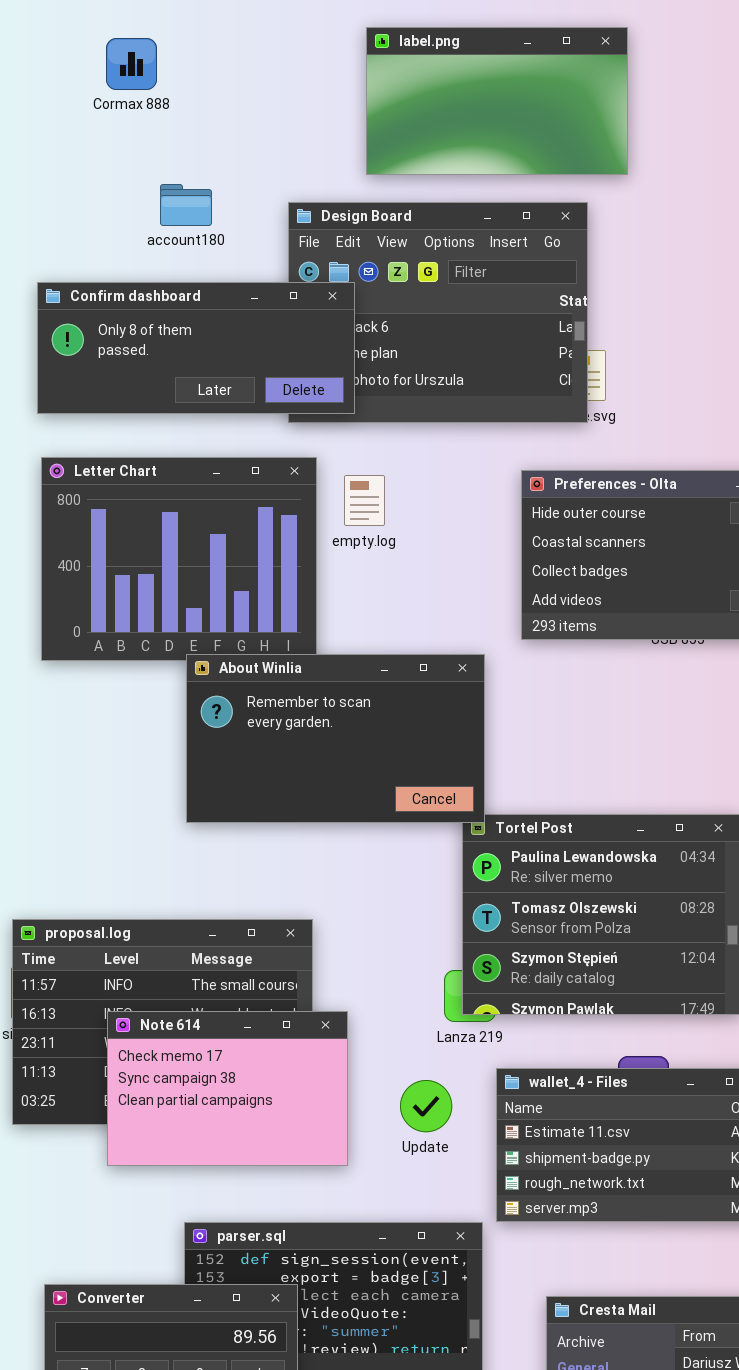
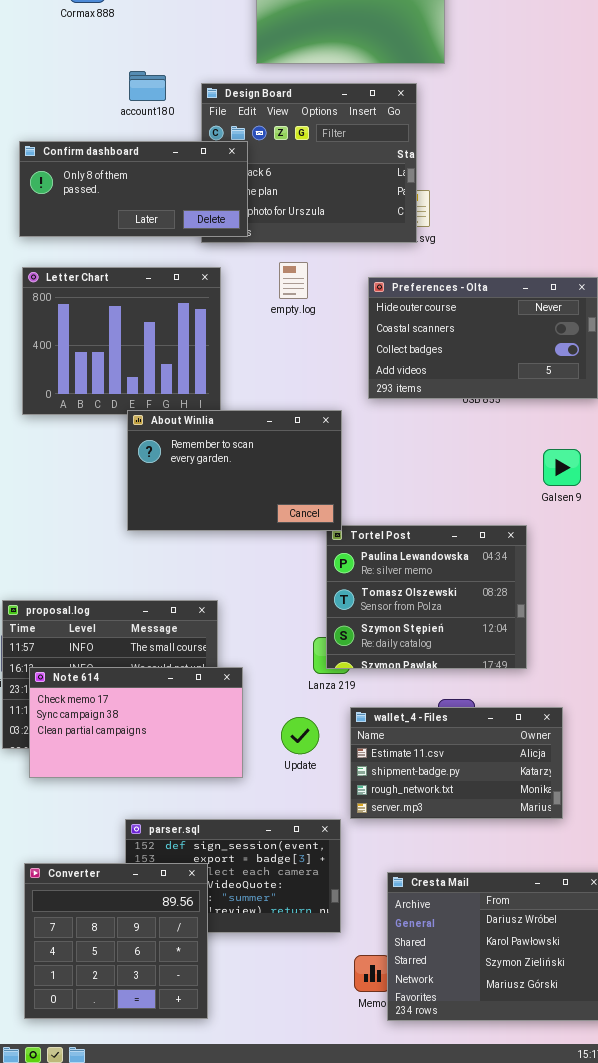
account180: [160,184,212,226] -> [129,71,166,101], moved
empty.log: [344,475,385,526] -> [279,262,308,299], moved
Note 614: [107,1011,348,1166] -> [29,667,243,778], resized

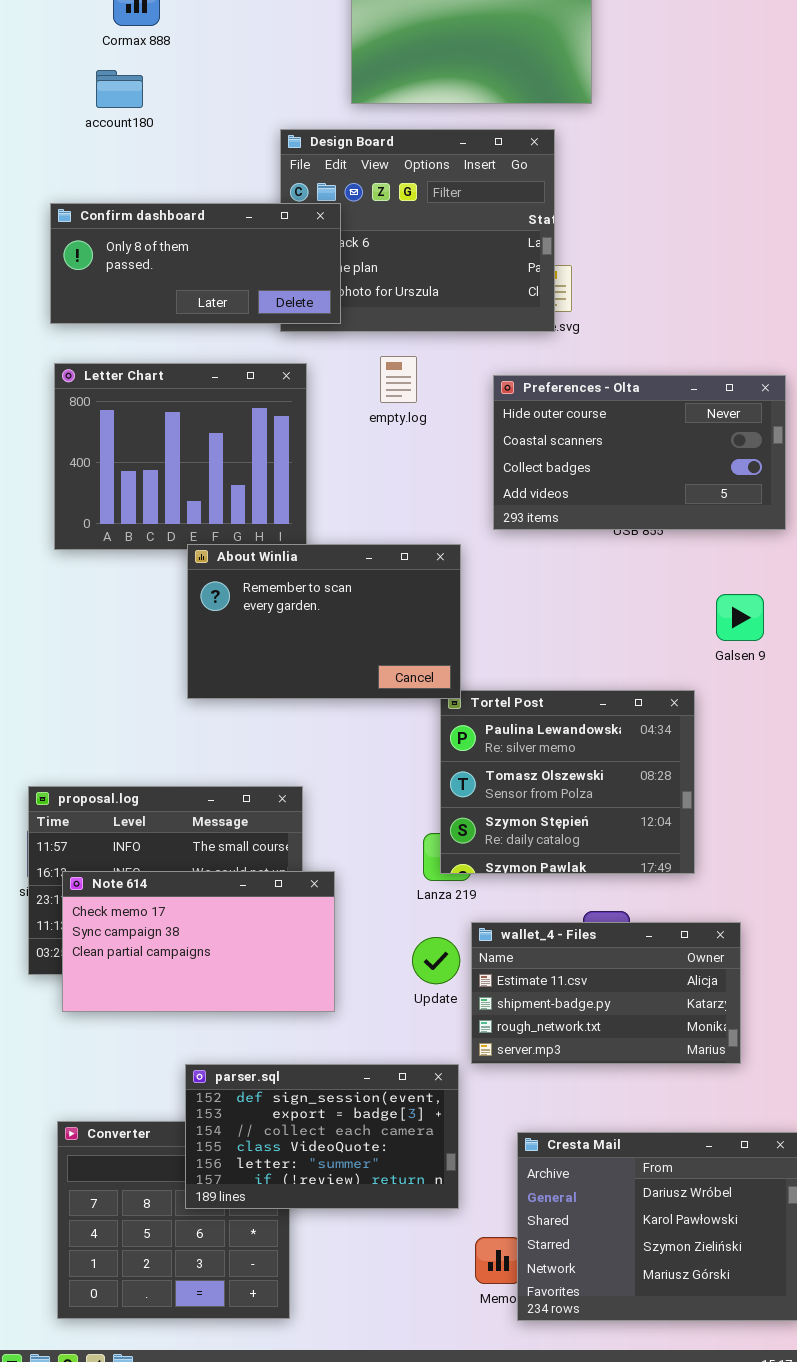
account180: [129,71,166,101] -> [96,70,143,108], moved
Update: [281,717,319,754] -> [412,937,460,984], moved
parser.sql: [125,819,341,933] -> [185,1064,459,1209], raised

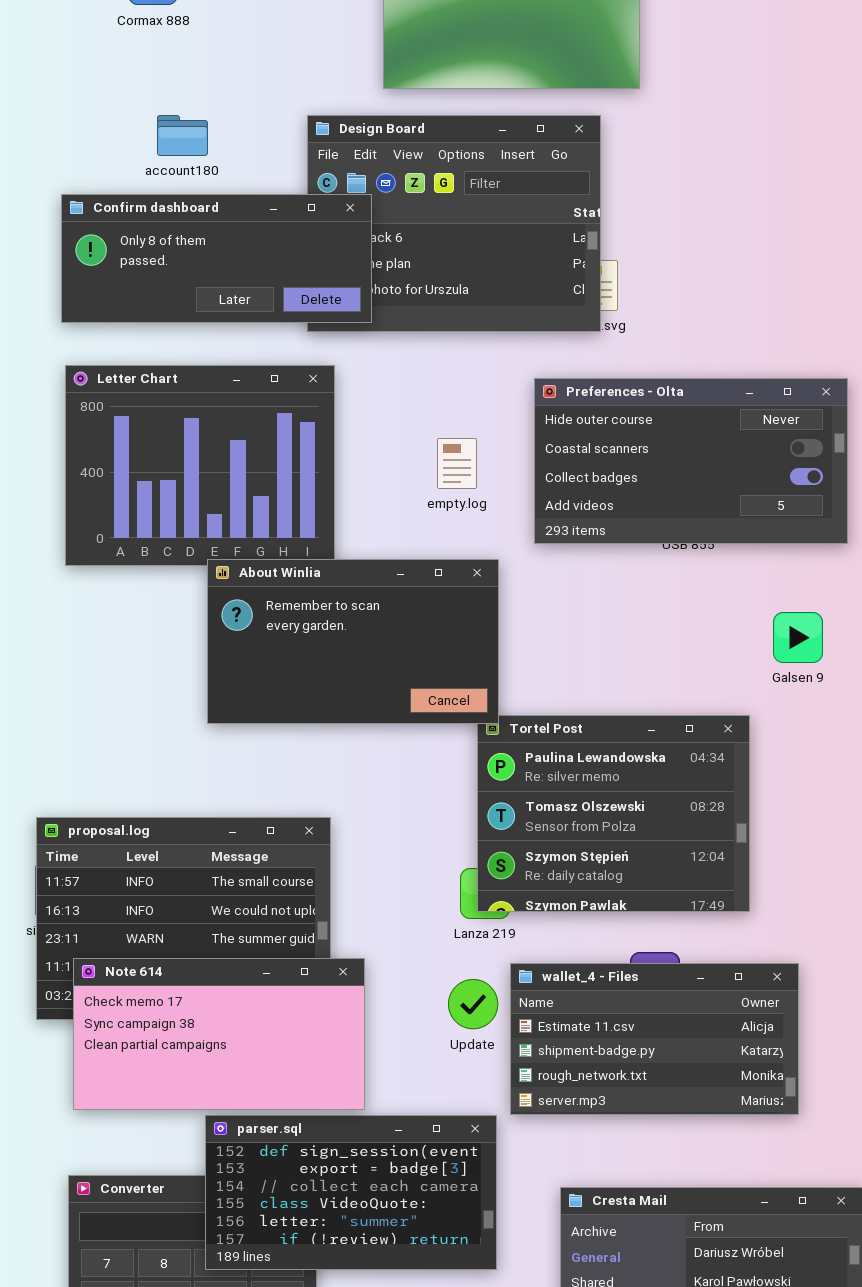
account180: [96,70,143,108] -> [157,115,208,156], moved
empty.log: [380,356,417,403] -> [437,438,477,489], moved
Note 614: [62,871,335,1012] -> [73,958,365,1110], moved

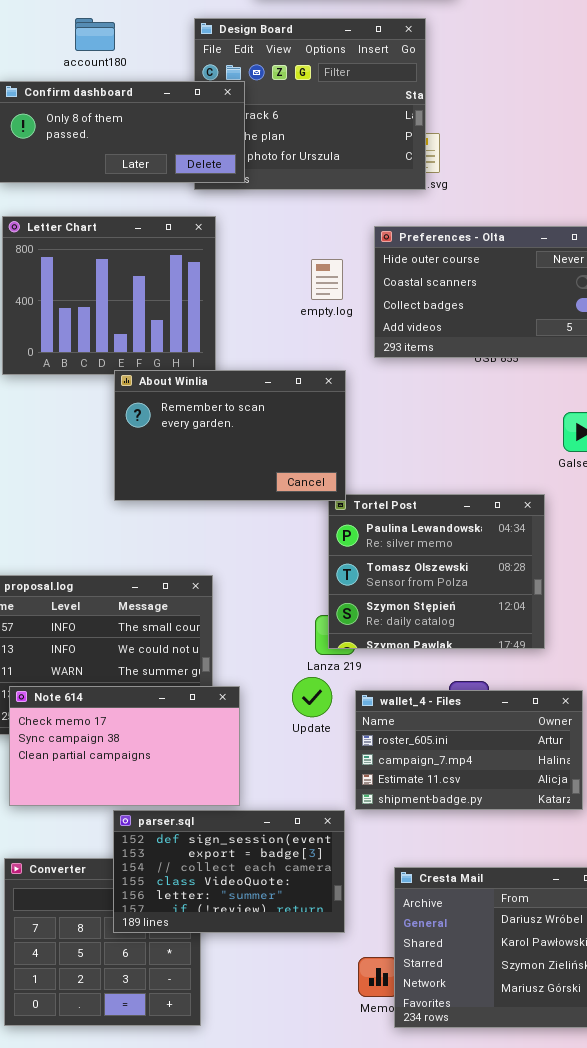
empty.log: [437,438,477,489] -> [311,259,343,300], moved
wallet_4 - Files: [510,963,799,1115] -> [355,690,583,810], scrolled up 2 rows
Update: [448,979,498,1029] -> [292,677,332,717], moved

